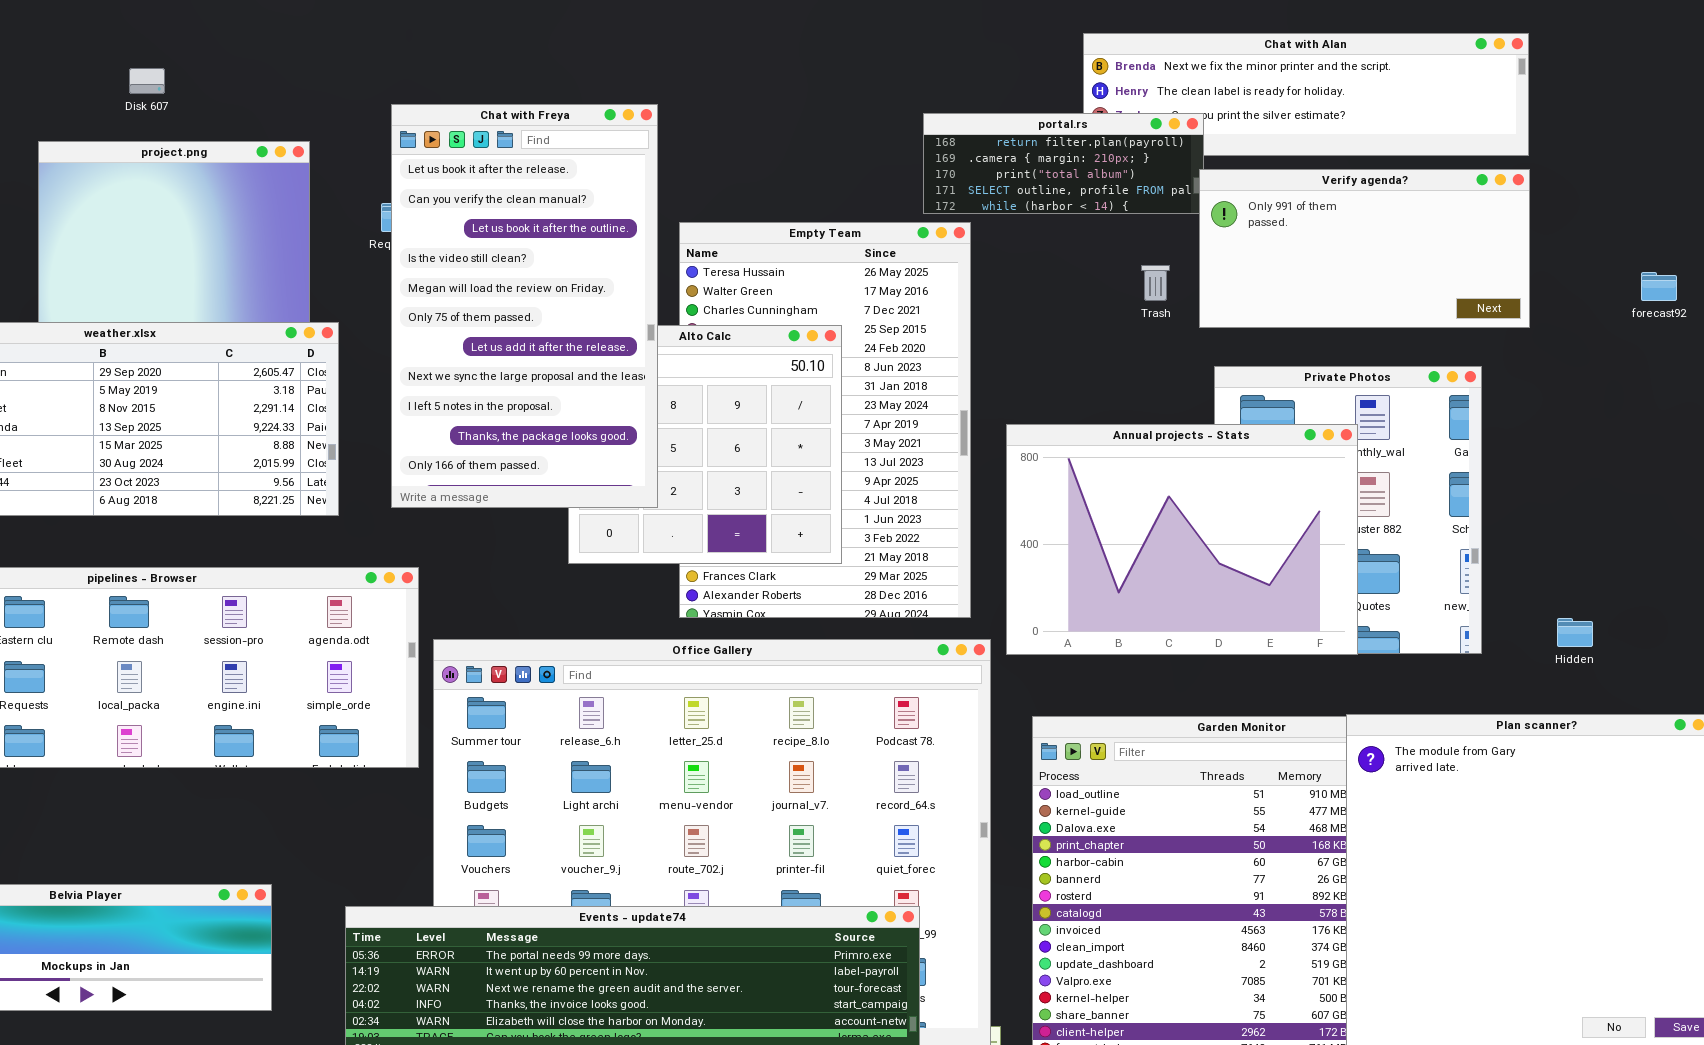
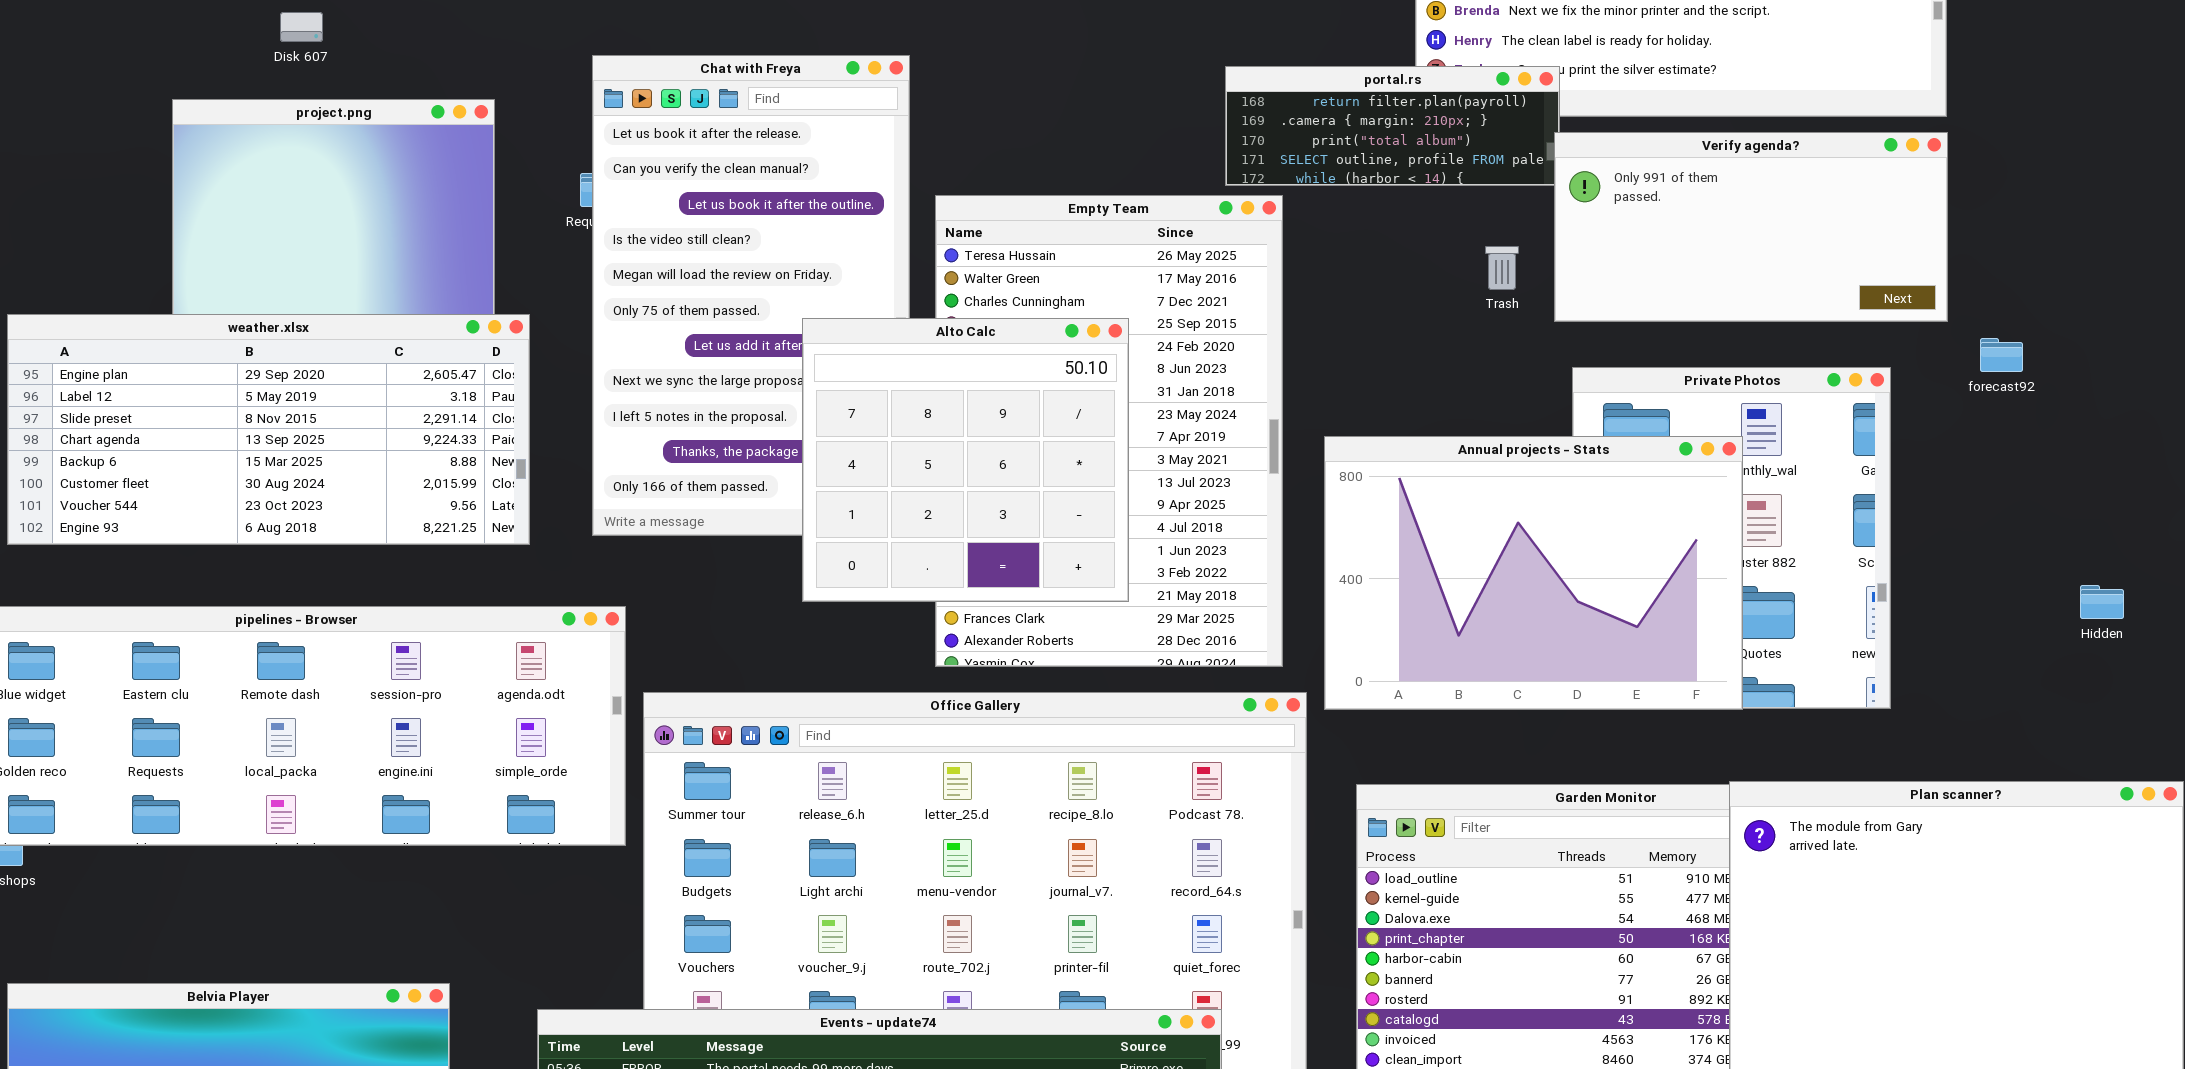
forecast92: [1641,272,1677,301] -> [1980,338,2023,372], moved
Alto Calc: [568,325,842,564] -> [802,318,1129,602], raised
Hidden: [1557,618,1593,647] -> [2080,585,2124,619], moved

